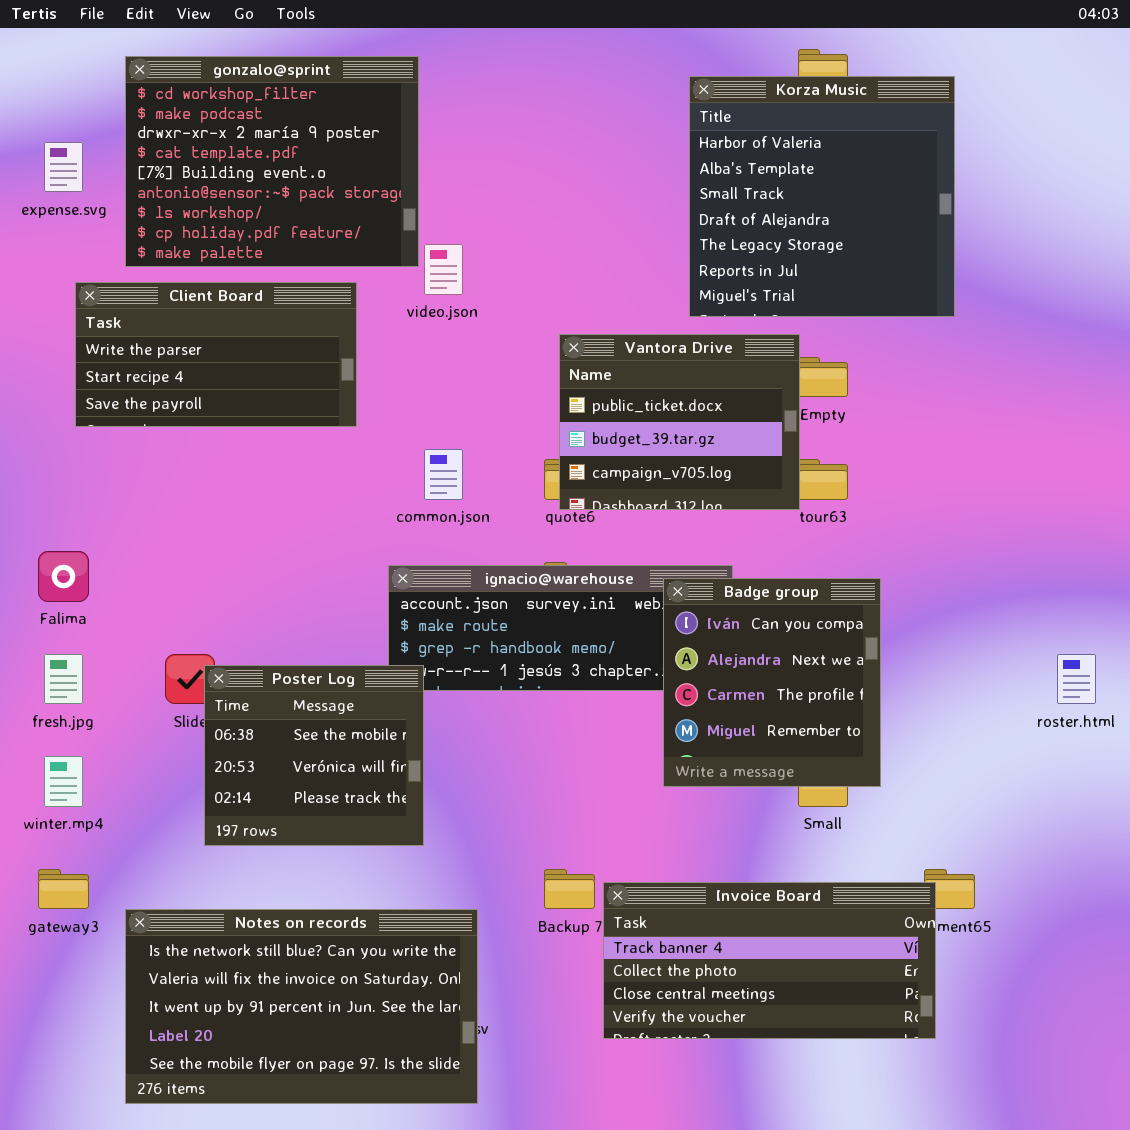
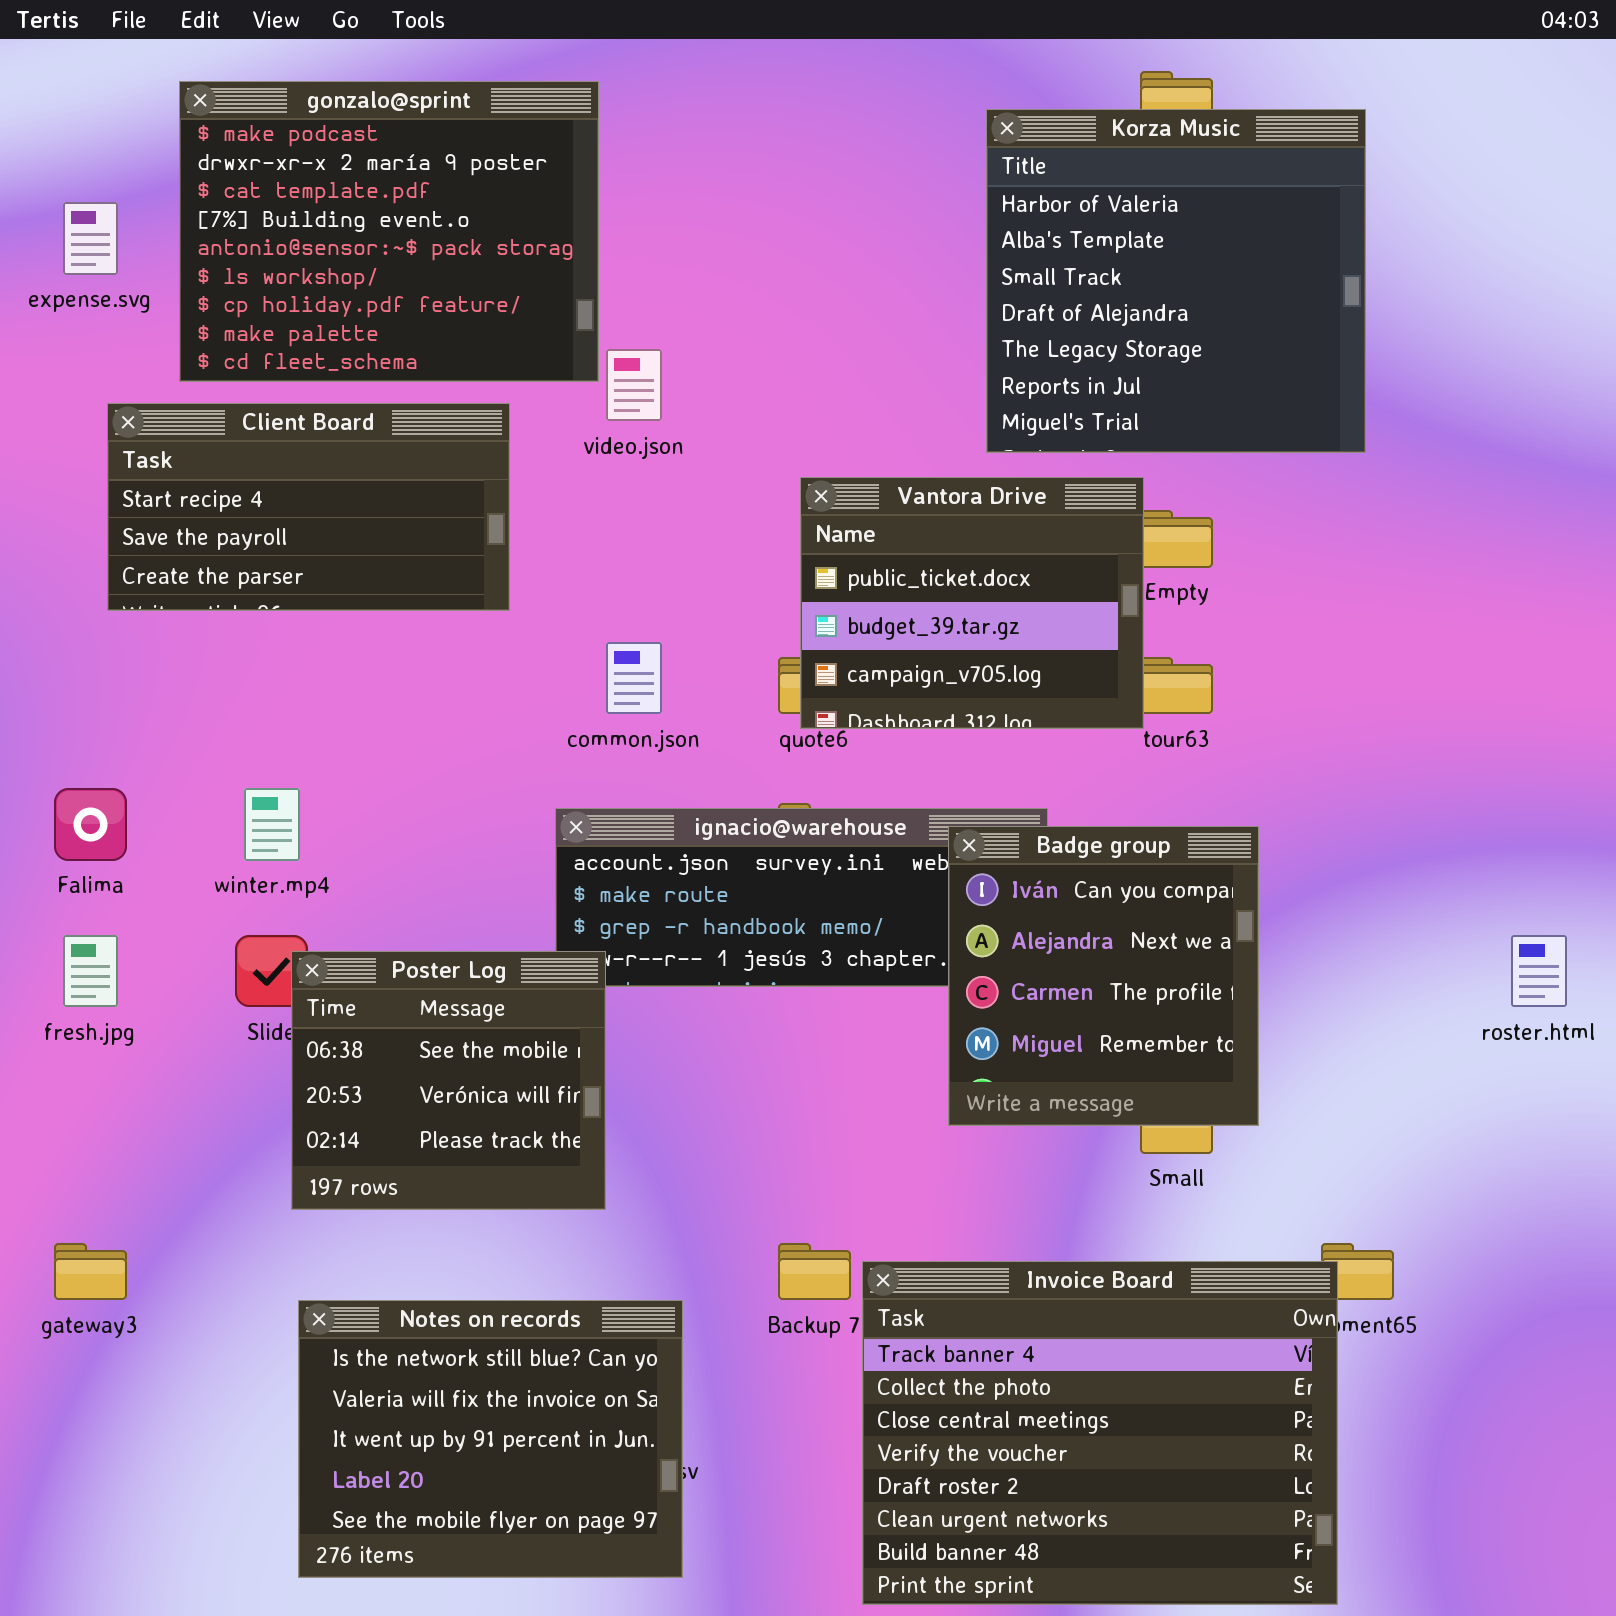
gonzalo@sprint: [125,56,419,267] -> [179,81,599,382], scrolled down 1 row
Client Board: [75,282,357,427] -> [107,403,510,611], scrolled down 1 row
winter.mp4: [44,756,83,807] -> [244,788,300,861], moved
Invoice Board: [603,882,936,1039] -> [862,1261,1338,1605], resized
Notes on records: [125,909,478,1104] -> [298,1300,683,1578], resized

